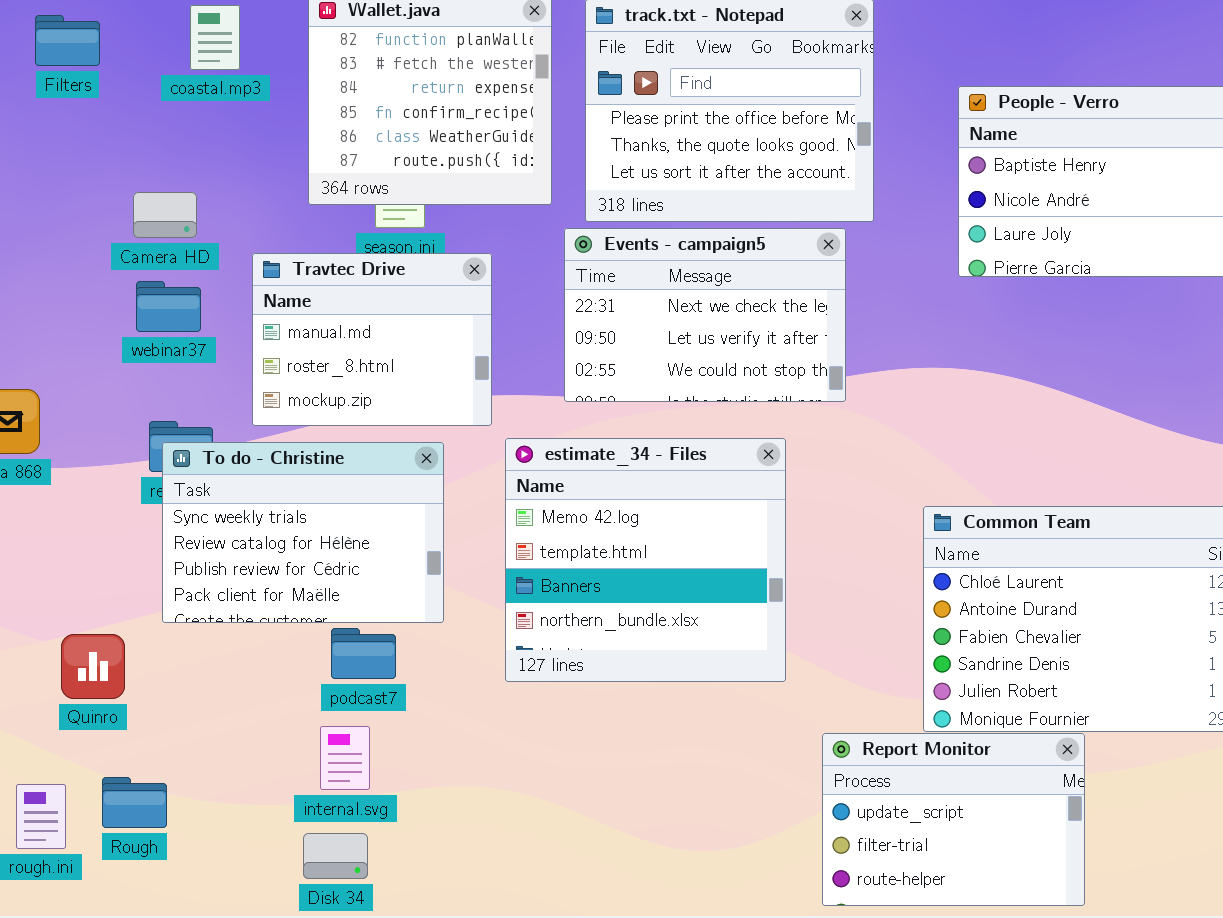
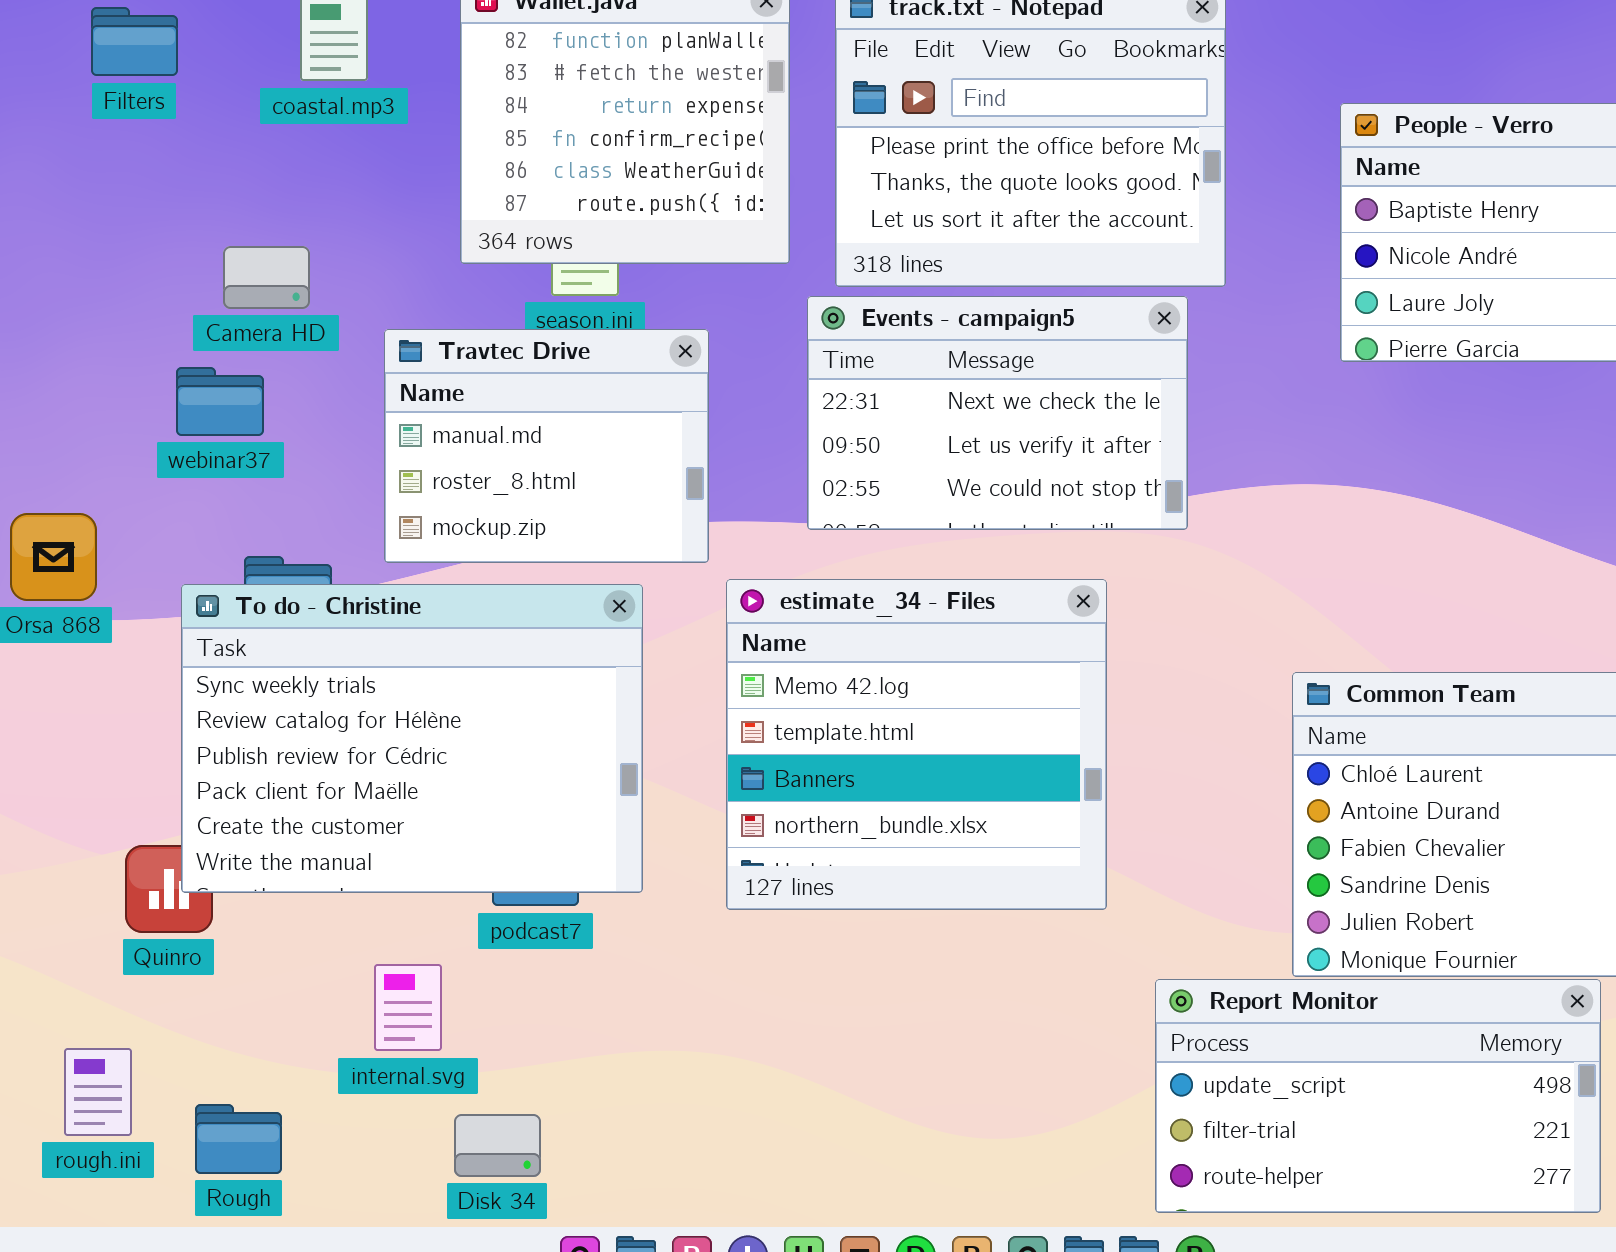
webinar37: [136,281,201,332] -> [176,367,264,436], moved
To do - Christine: [162,442,444,623] -> [181,584,643,893], resized
internal.svg: [320,726,370,790] -> [374,964,442,1051], moved
Report Monitor: [822,733,1085,906] -> [1155,979,1601,1213], resized
Rough: [102,777,167,828] -> [195,1104,282,1174], moved

